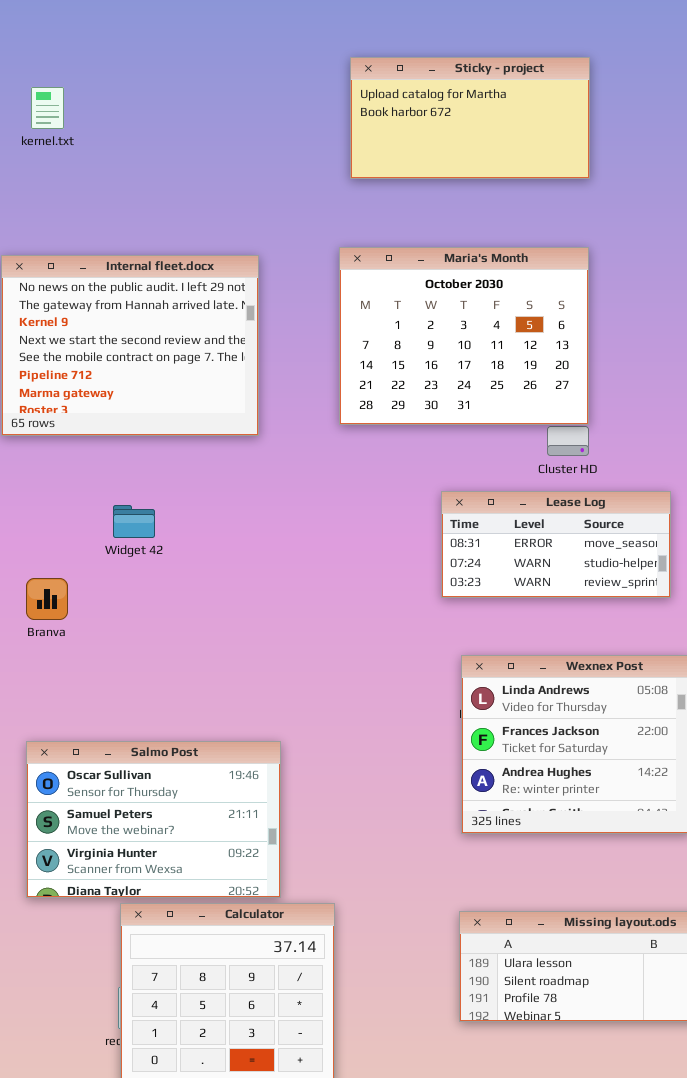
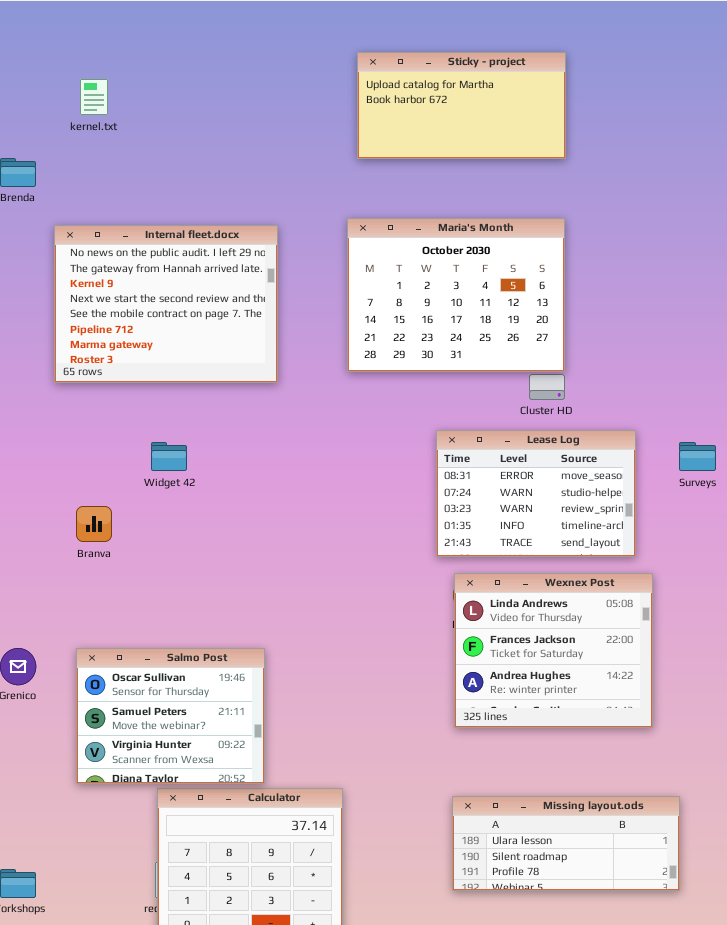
Lease Log: [441,491,671,598] -> [436,430,636,557], resized
Salmo Post: [26,741,281,898] -> [76,648,265,784], resized

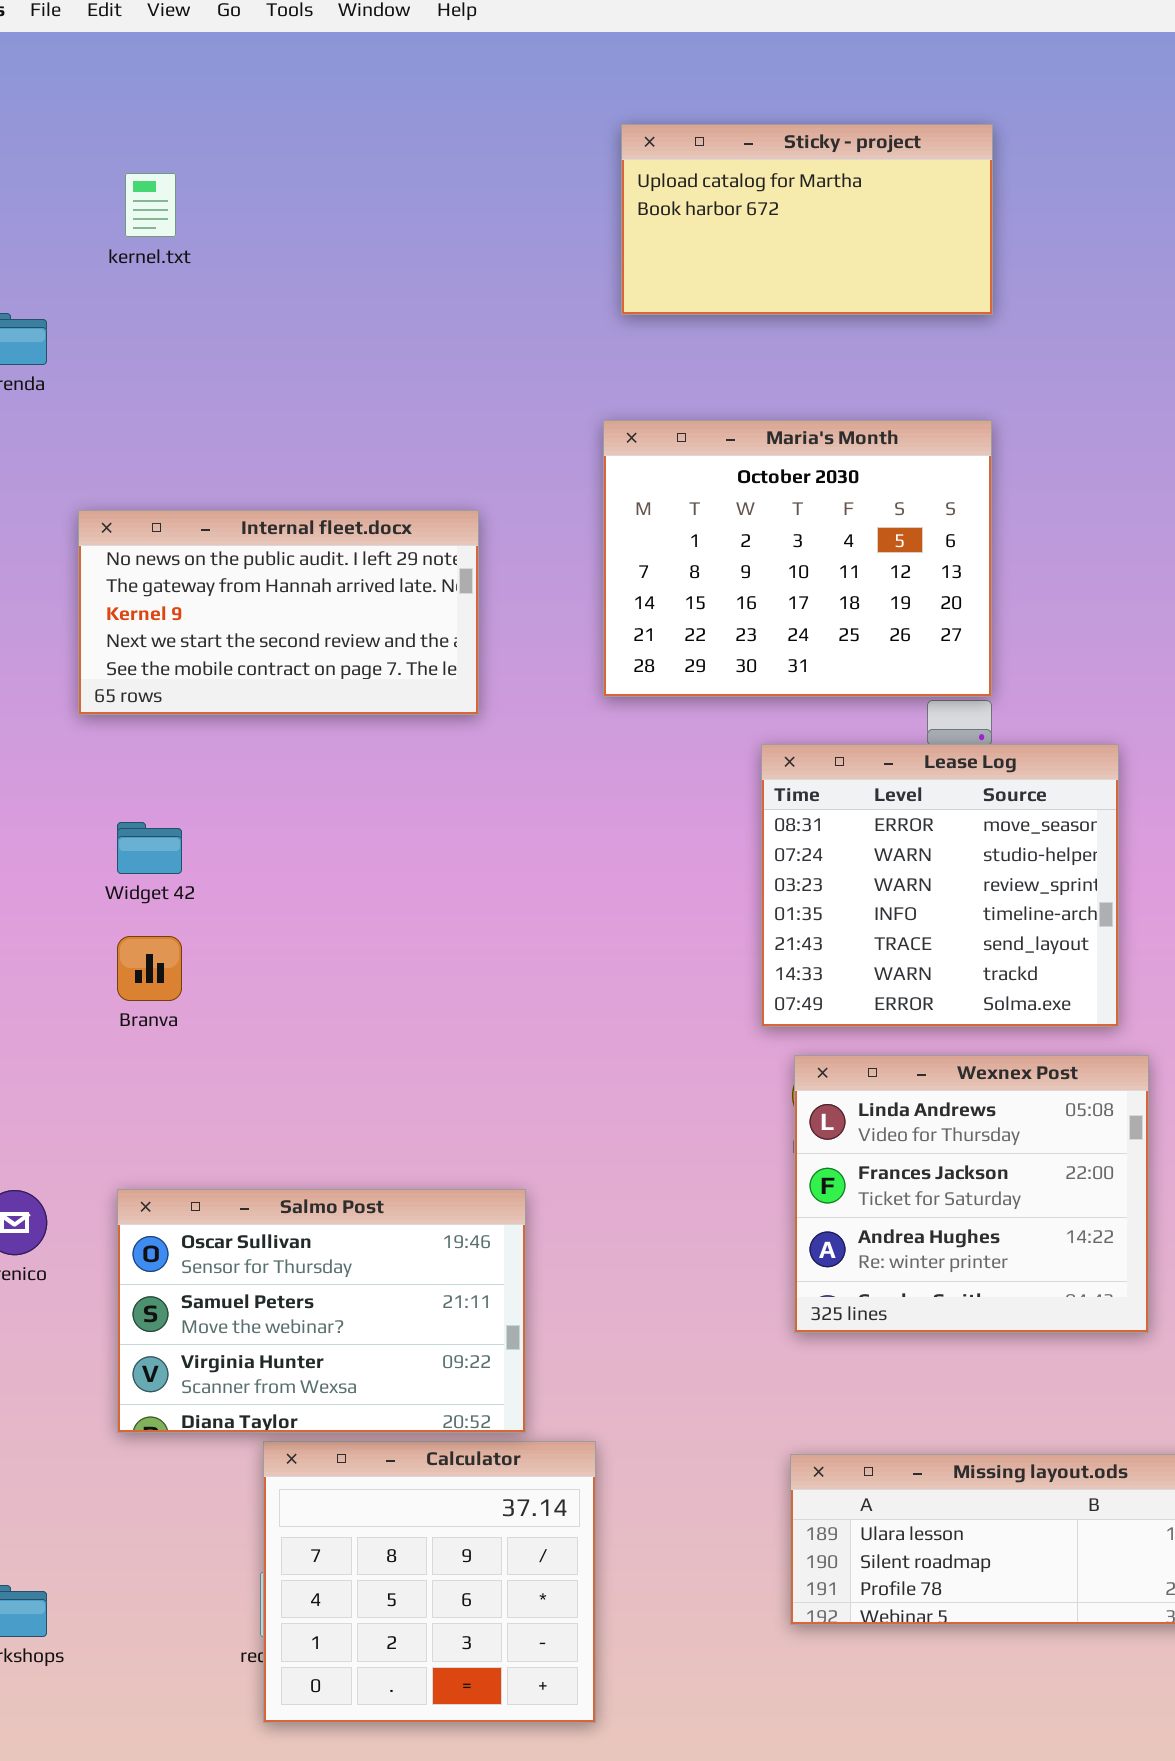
Internal fleet.docx: [54,225,278,383] -> [78,510,479,715], resized
Lease Log: [436,430,636,557] -> [761,744,1119,1027], resized
Widget 42: [151,442,187,471] -> [117,822,182,874], moved
Salmo Post: [76,648,265,784] -> [117,1189,526,1433], resized

